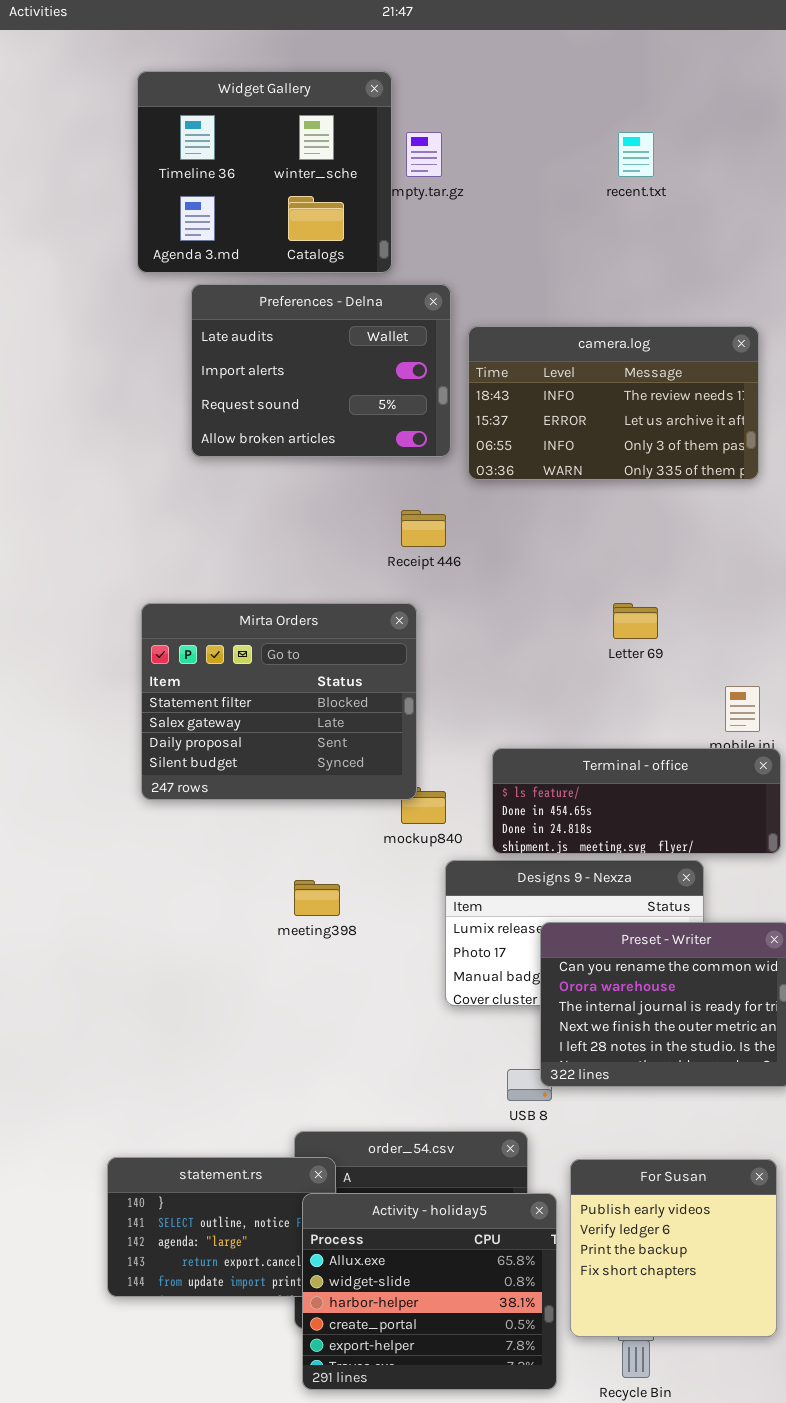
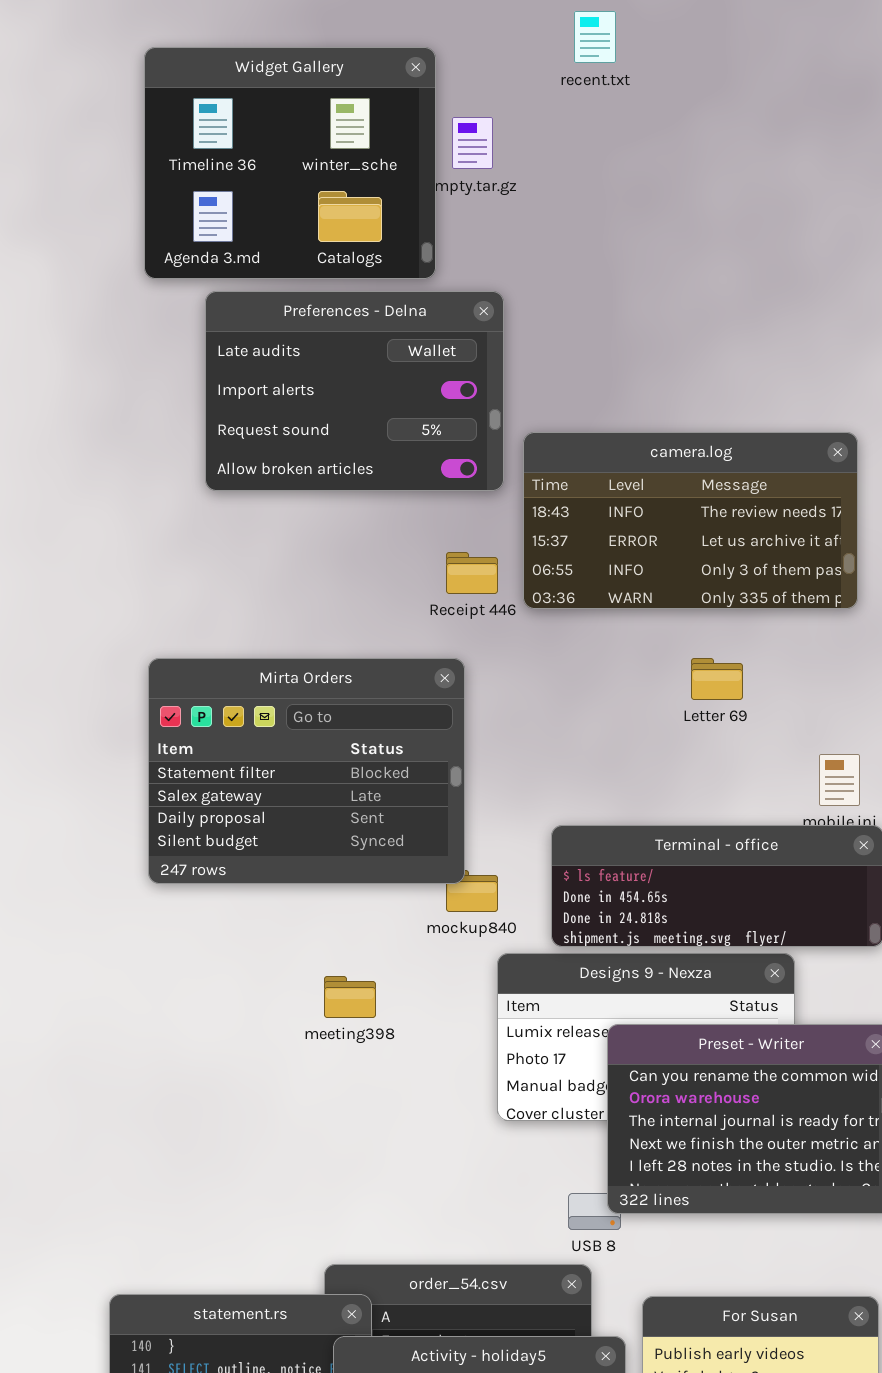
recent.txt: [618,132,654,177] -> [574,11,616,63], moved
camera.log: [468,326,759,480] -> [523,432,858,609], moved

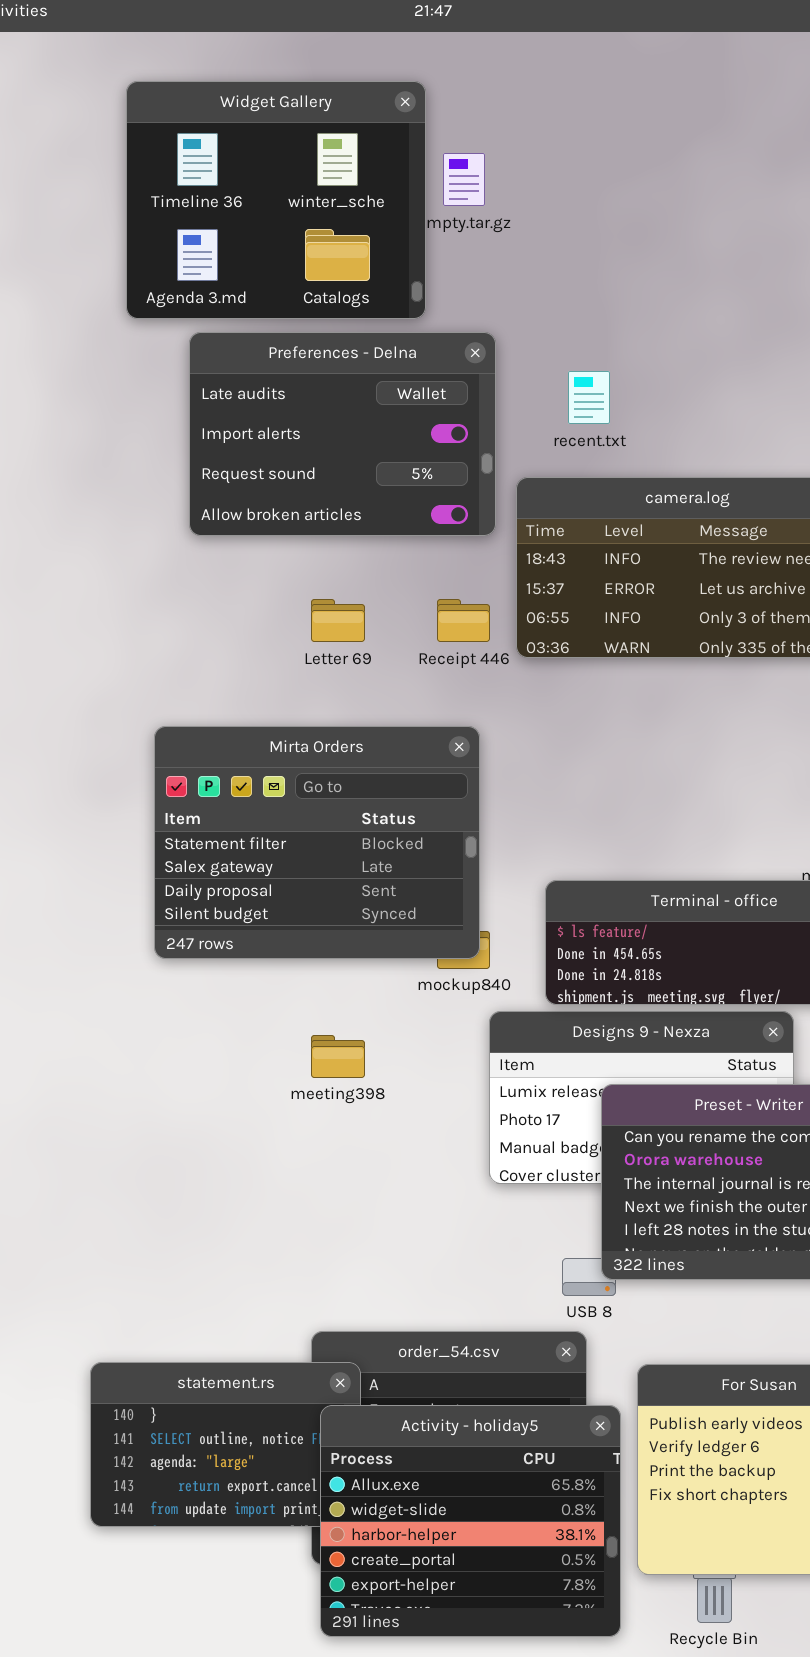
recent.txt: [574,11,616,63] -> [568,371,610,424], moved
Mirta Orders: [148,658,465,884] -> [154,726,480,959], moved
Letter 69: [691,658,743,700] -> [311,599,365,642], moved

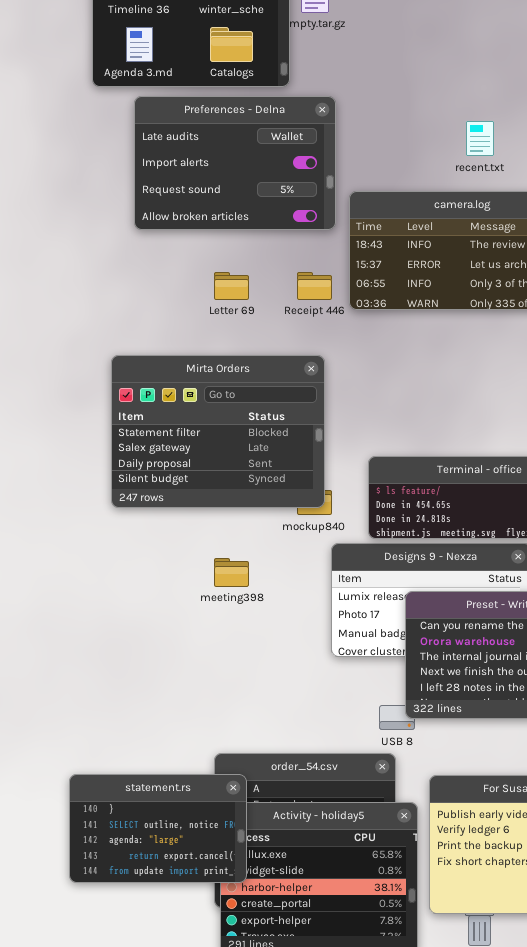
recent.txt: [568,371,610,424] -> [466,121,494,156], moved
statement.rs: [90,1362,361,1527] -> [69,774,247,883], raised

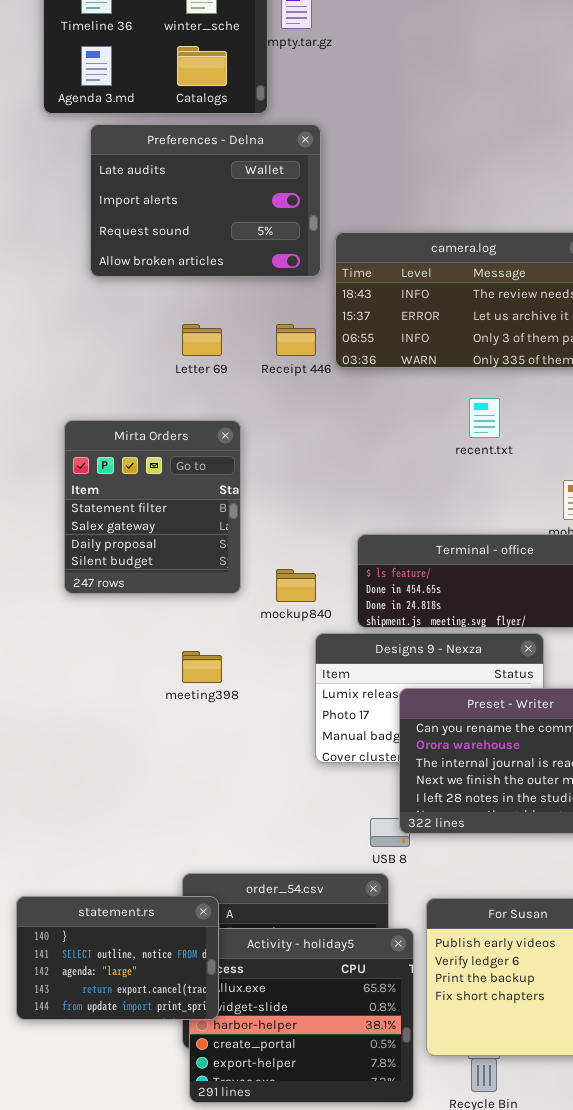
recent.txt: [466,121,494,156] -> [469,398,500,438], moved
Mirta Orders: [111,355,325,508] -> [64,420,241,594], resized

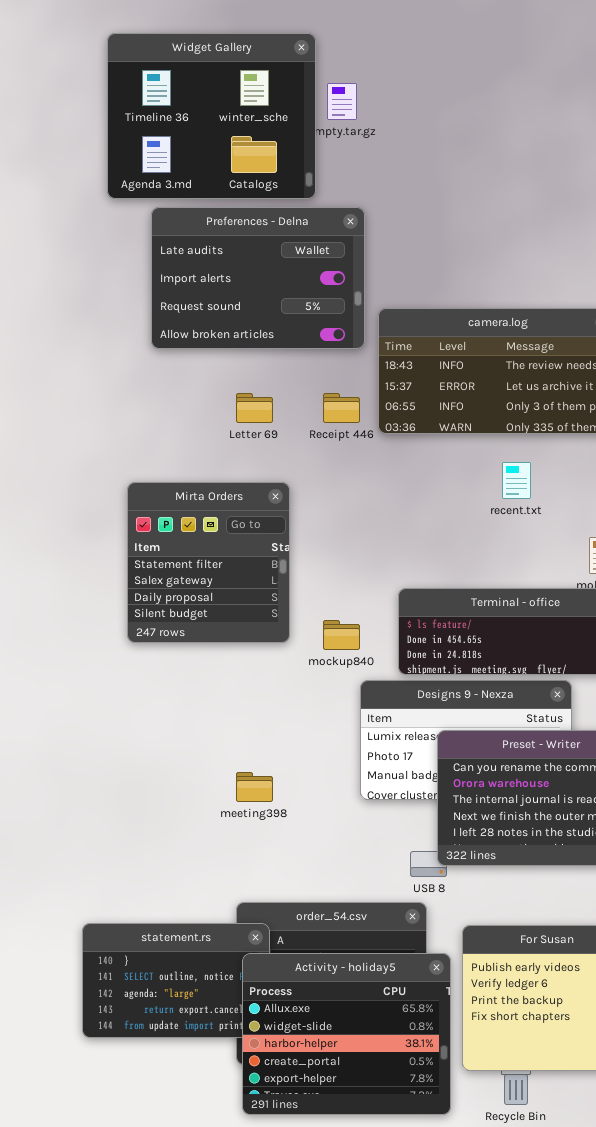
meeting398: [182,651,222,683] -> [236,772,273,802], moved
Activity - holiday5: [189,928,414,1103] -> [242,953,451,1115], raised

